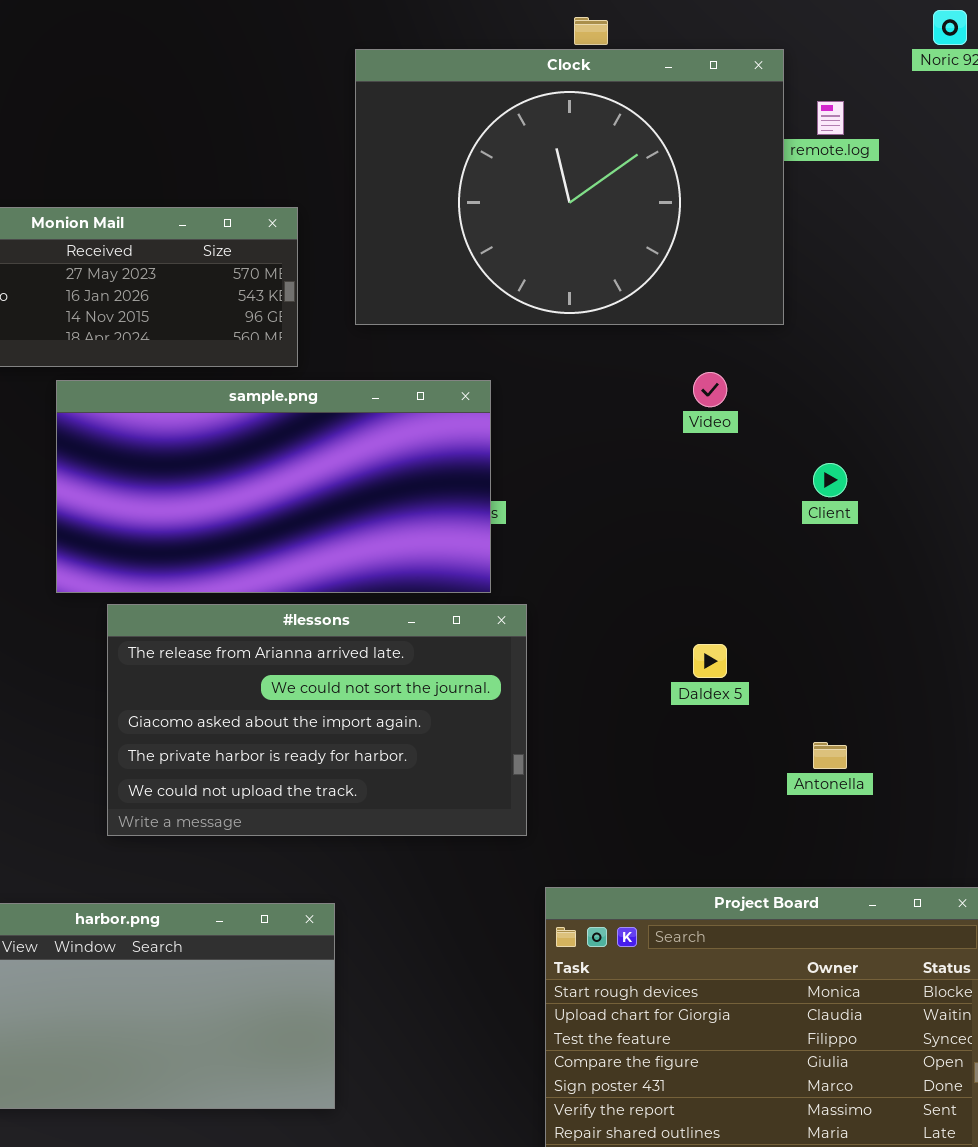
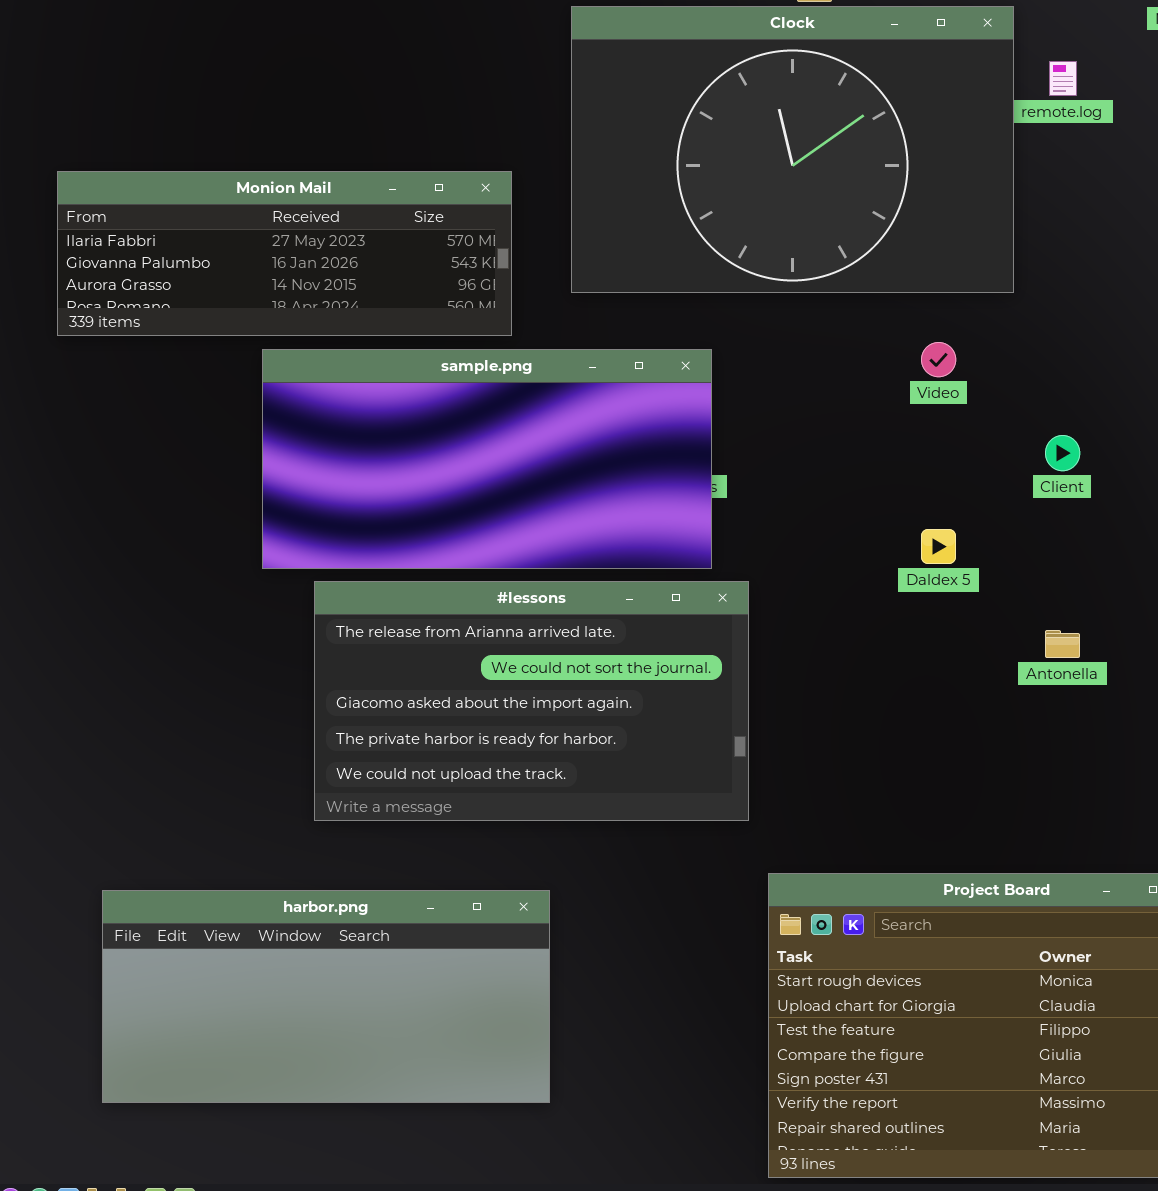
Daldex 5: [693,644,727,678] -> [921,529,956,564], moved
Antonella: [813,742,847,769] -> [1045,630,1080,658], moved

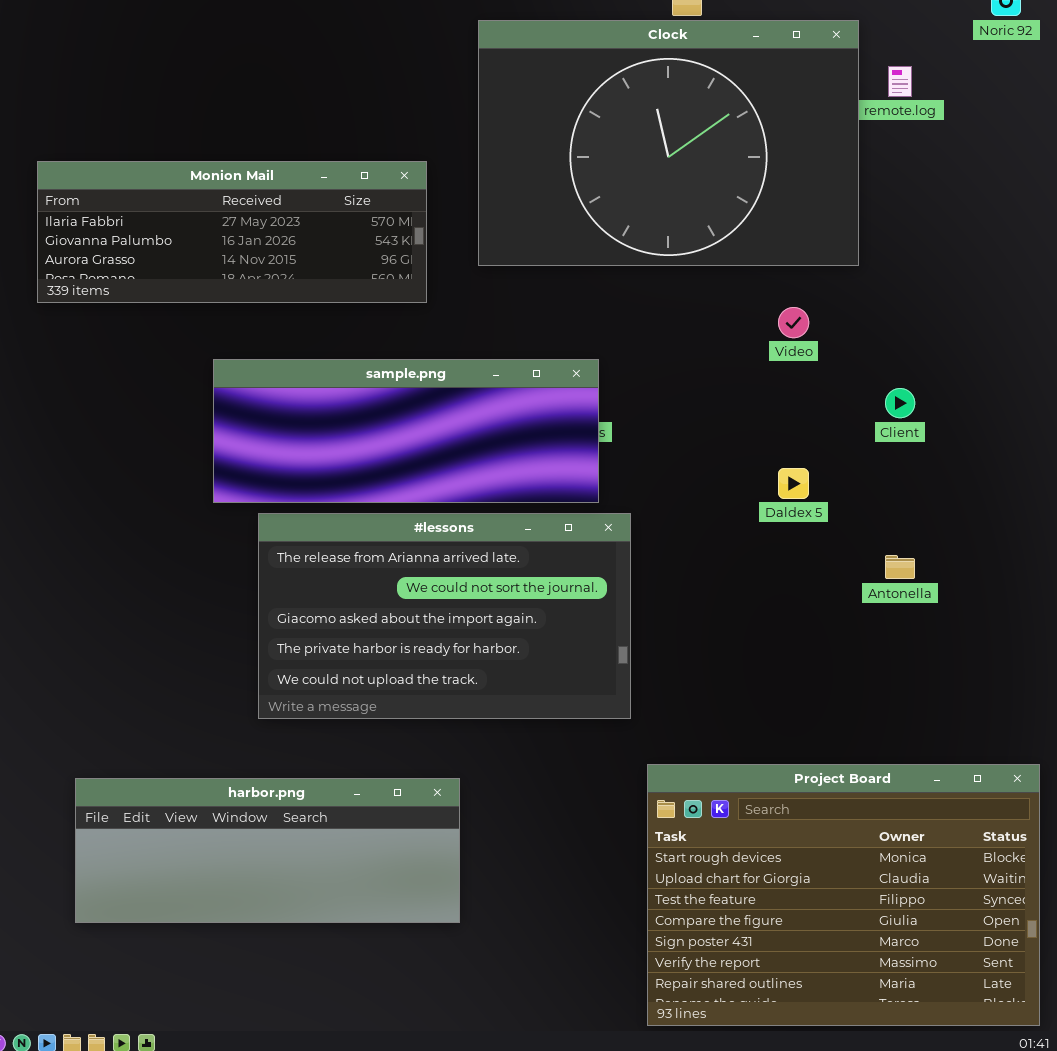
sample.png: [262,349,712,569] -> [213,359,599,503], resized
harbor.png: [102,890,550,1103] -> [75,778,460,923], resized

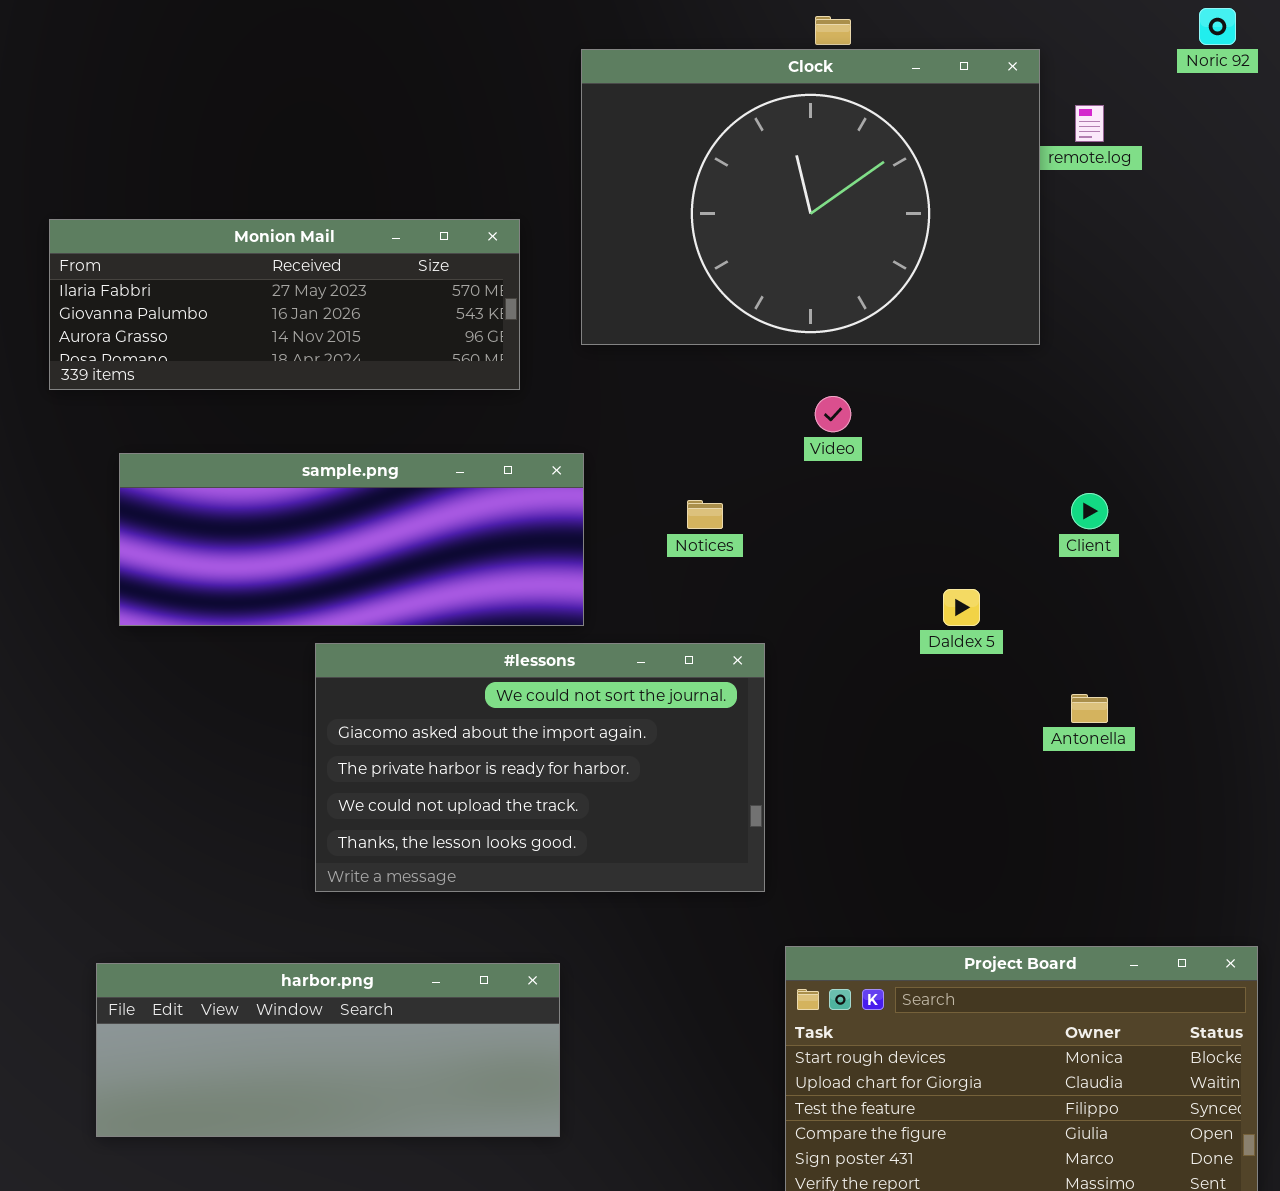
Video: [778,307,809,338] -> [815,396,851,432], moved
sample.png: [213,359,599,503] -> [119,453,584,626], moved
#lessons: [258,513,631,719] -> [315,643,765,892], scrolled down 1 row

